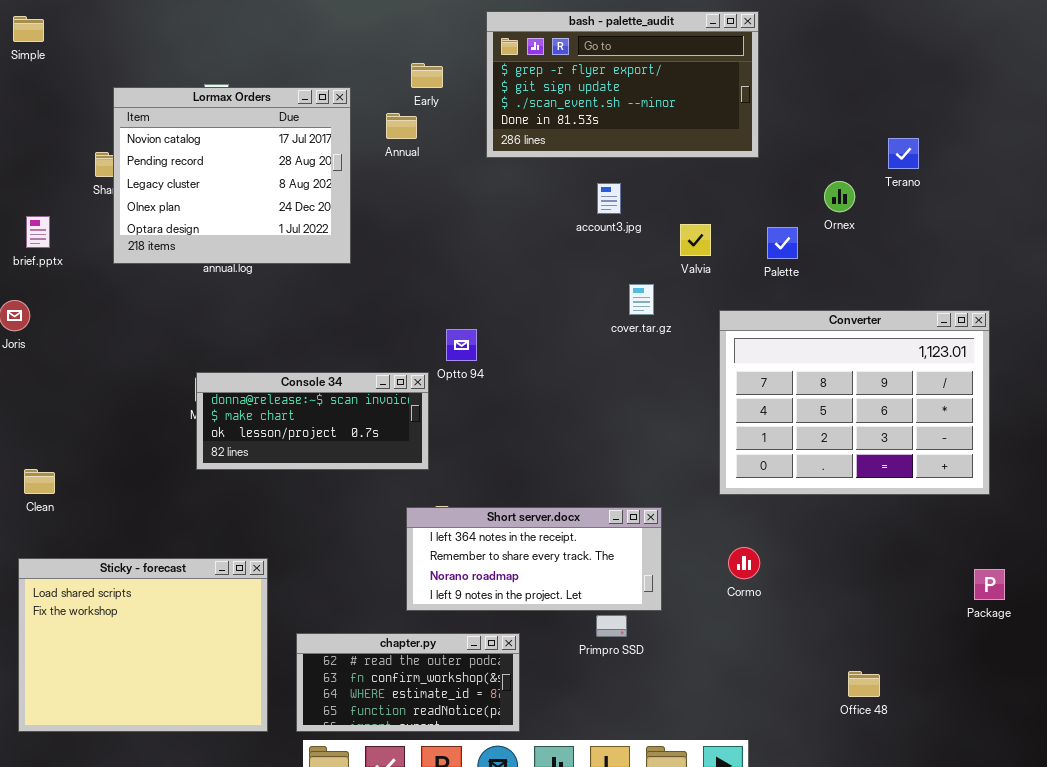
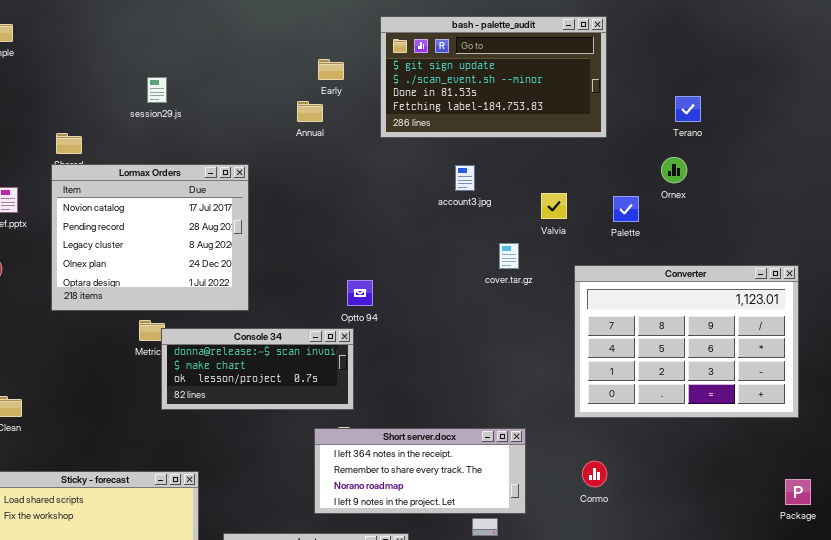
bash - palette_audit: [486,11,759,158] -> [380,16,607,138], scrolled down 1 row
Lormax Orders: [113,87,351,264] -> [51,164,249,311], moved
Terano: [888,138,919,169] -> [675,96,701,122], moved
account3.jpg: [597,183,621,214] -> [455,165,475,191], moved
Console 34: [196,372,429,470] -> [161,328,354,410], moved

